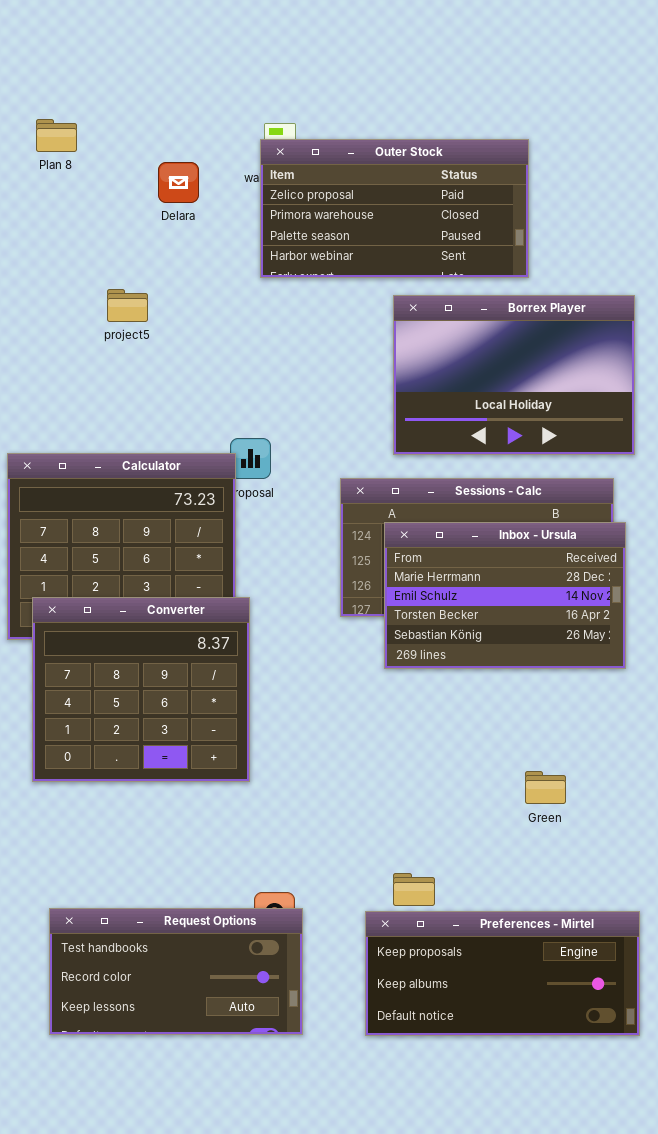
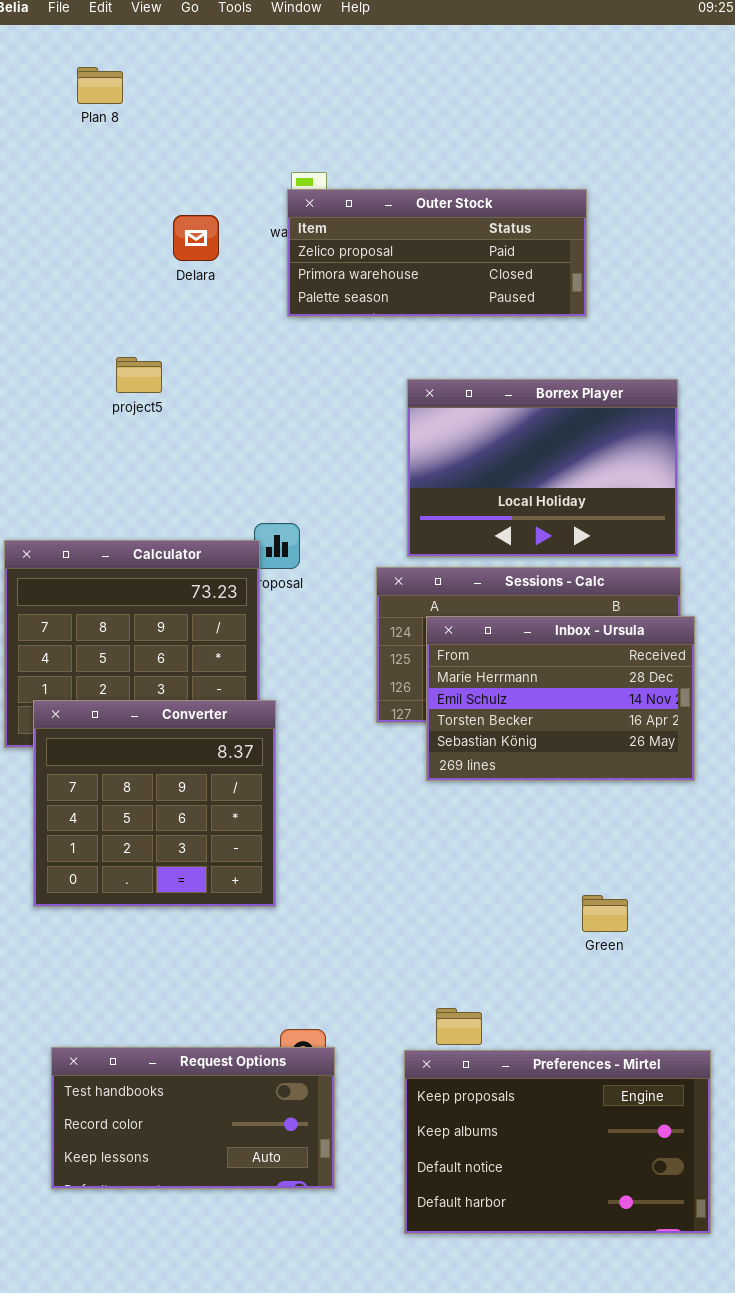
Plan 8: [36,119,77,152] -> [77,67,123,104], moved
Outer Stock: [260,139,529,278] -> [287,189,587,317], resized
Borrex Player: [393,295,635,455] -> [407,379,678,557], moved
Preferences - Mirtel: [365,911,640,1036] -> [404,1050,711,1234], resized

